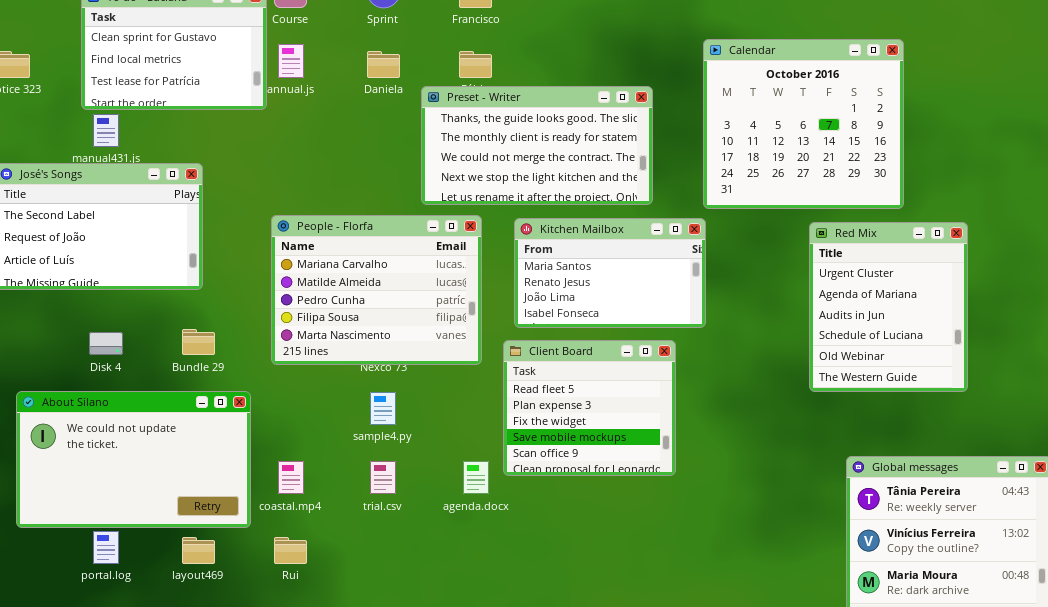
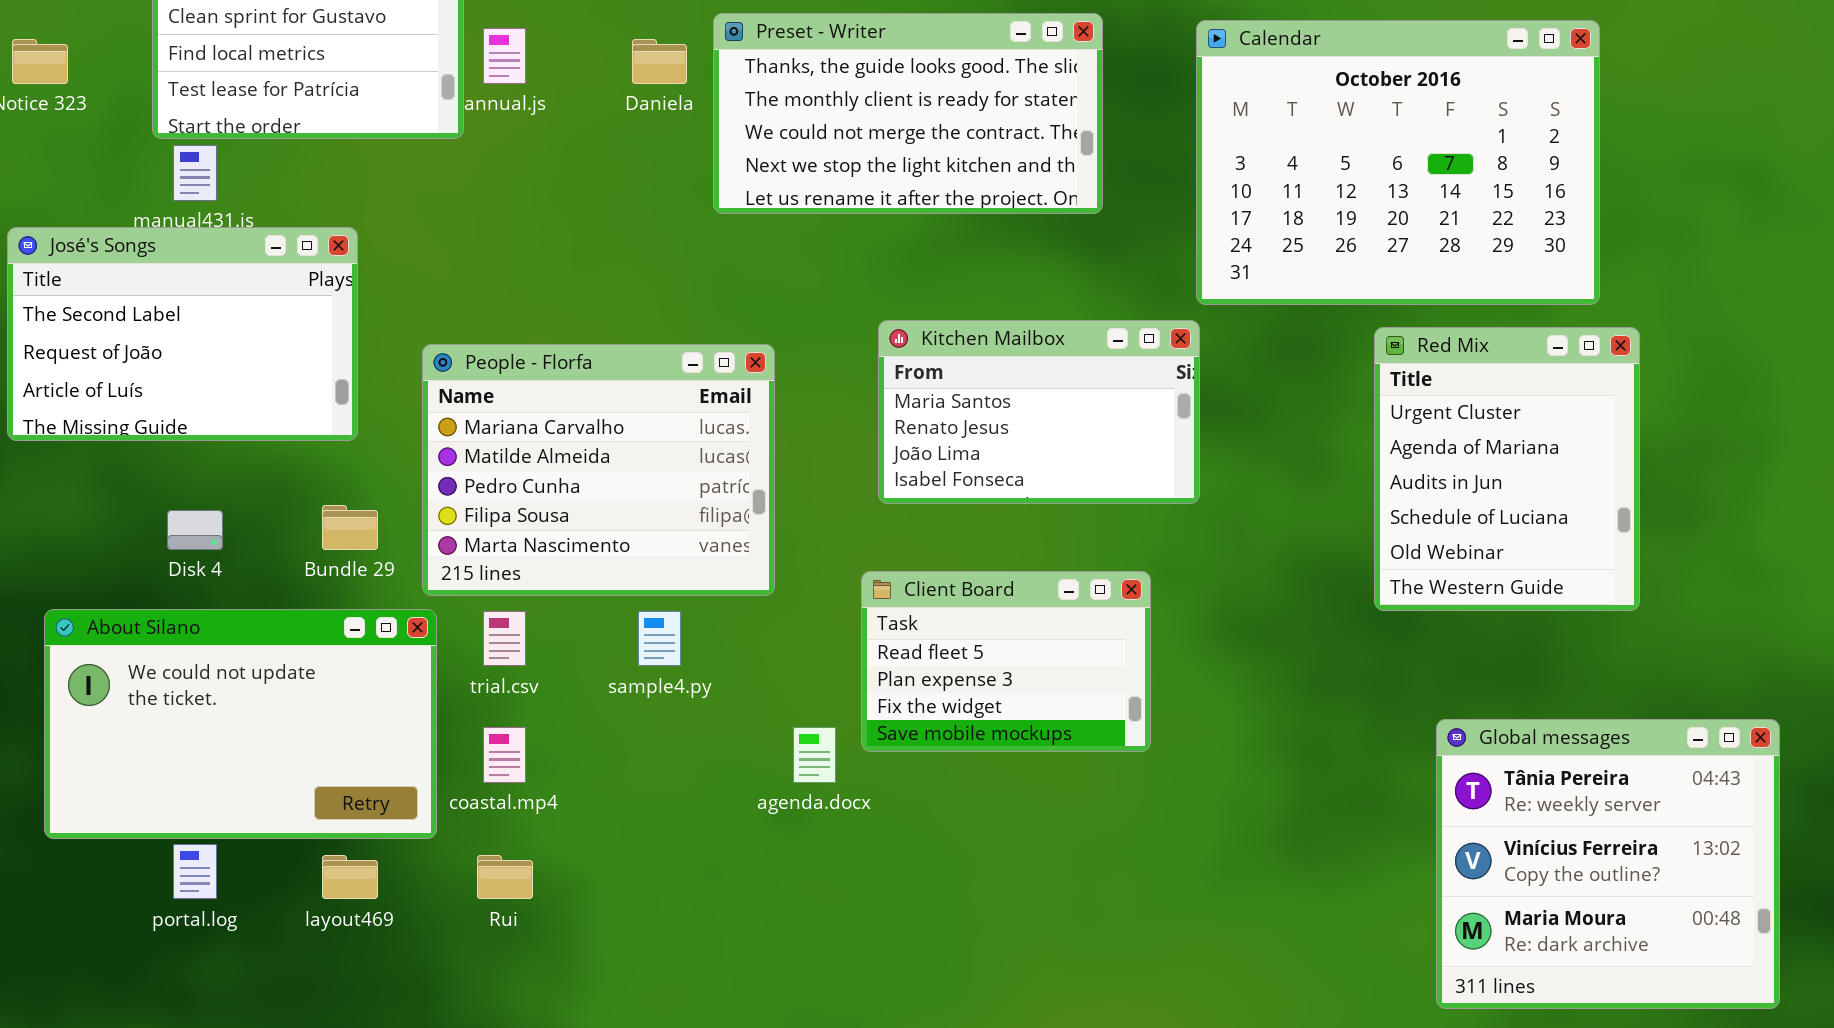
Calendar: [703,39,904,209] -> [1196,20,1600,305], resized
Preset - Writer: [421,86,653,205] -> [713,13,1103,214], moved
People - Florfa: [271,215,482,365] -> [422,344,775,596], moved
Client Board: [503,340,676,476] -> [861,571,1151,752], resized
trial.csv: [370,461,396,494] -> [483,611,526,666], moved

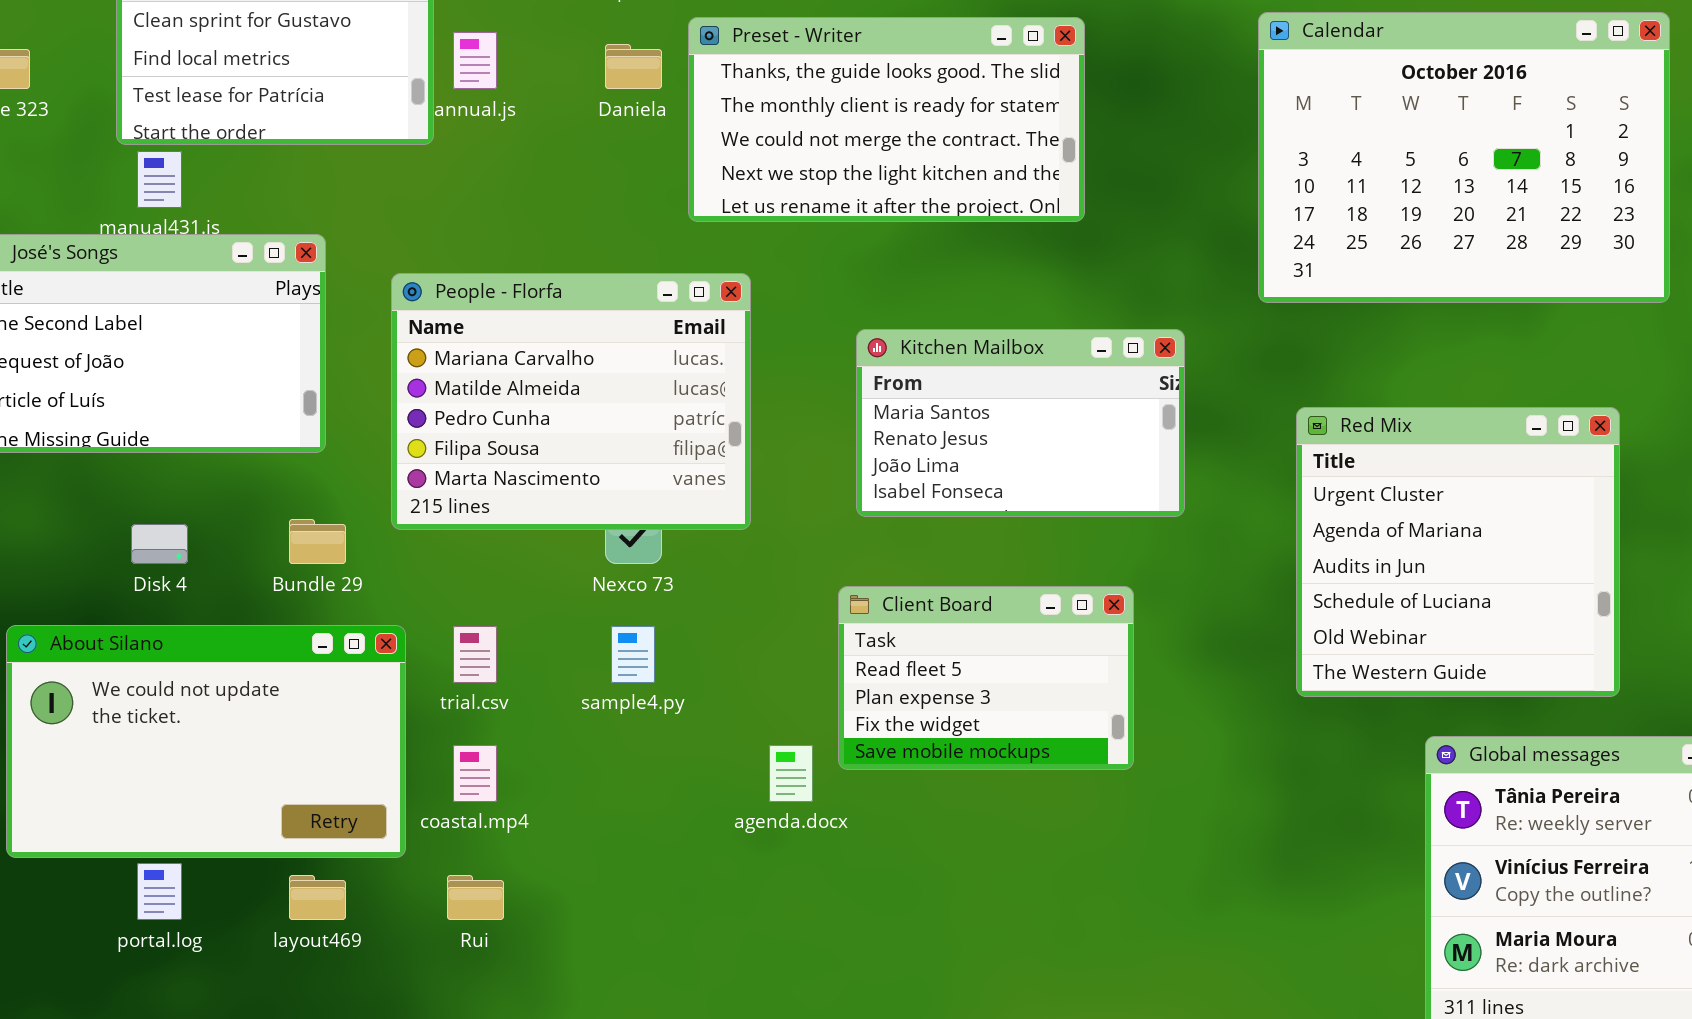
Calendar: [1196,20,1600,305] -> [1258,12,1670,303], moved
Red Mix: [1374,327,1640,611] -> [1296,407,1620,697], moved, resized
People - Florfa: [422,344,775,596] -> [391,273,751,530], moved

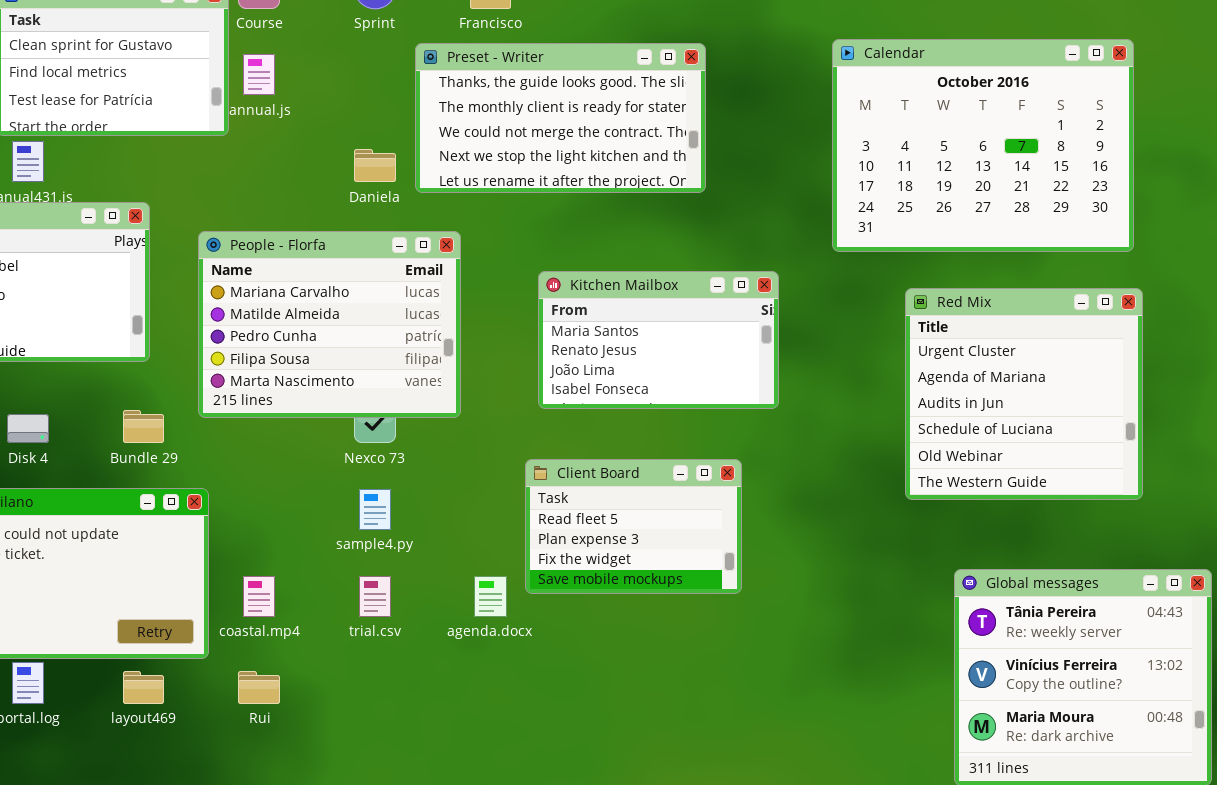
Daniela: [605,44,662,89] -> [354,149,396,182], moved
Red Mix: [1296,407,1620,697] -> [905,288,1143,500], moved
trial.csv: [453,626,497,683] -> [359,576,391,617], moved

